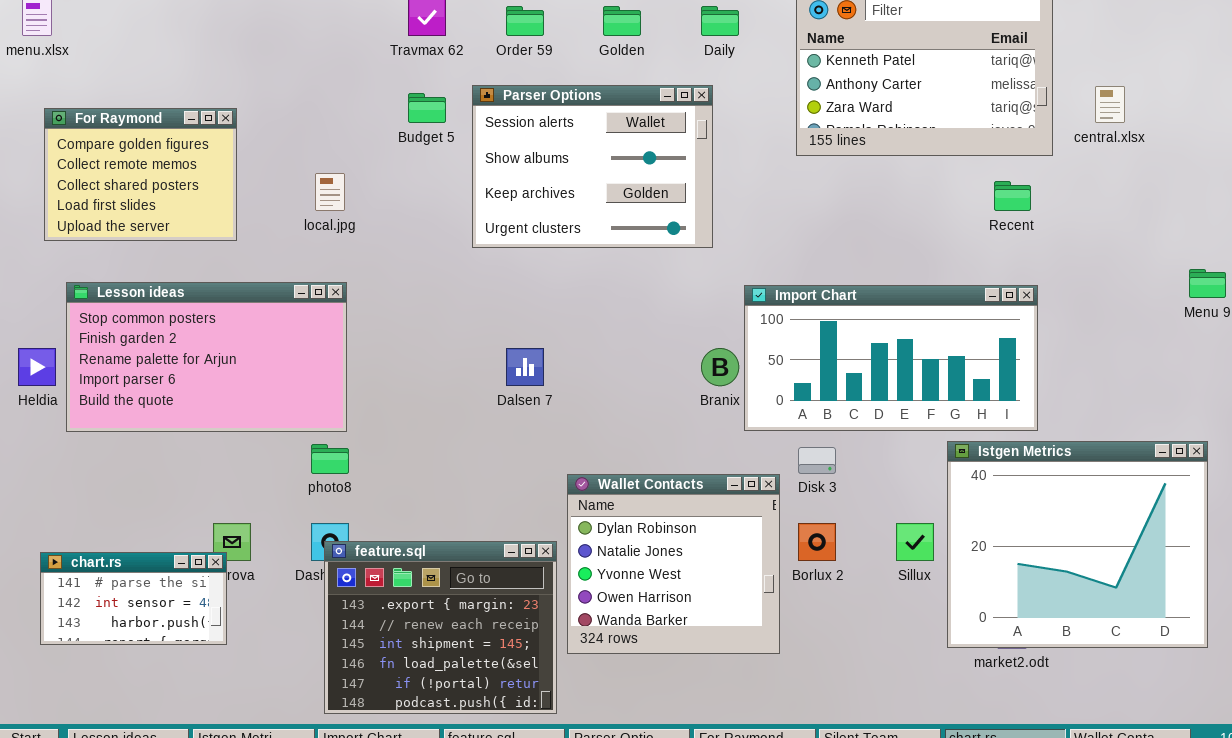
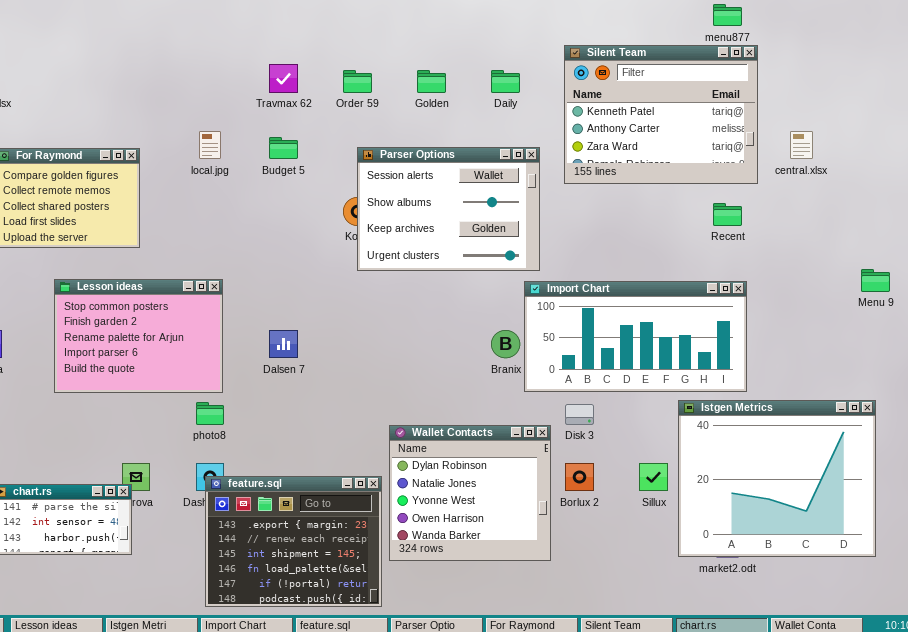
Parser Options: [472,85,713,248] -> [357,147,540,271], moved
local.jpg: [315,173,345,211] -> [199,131,221,159], moved
Lesson ideas: [66,282,347,432] -> [54,279,223,393], resized
Dalsen 7: [506,348,544,386] -> [269,330,298,358], moved

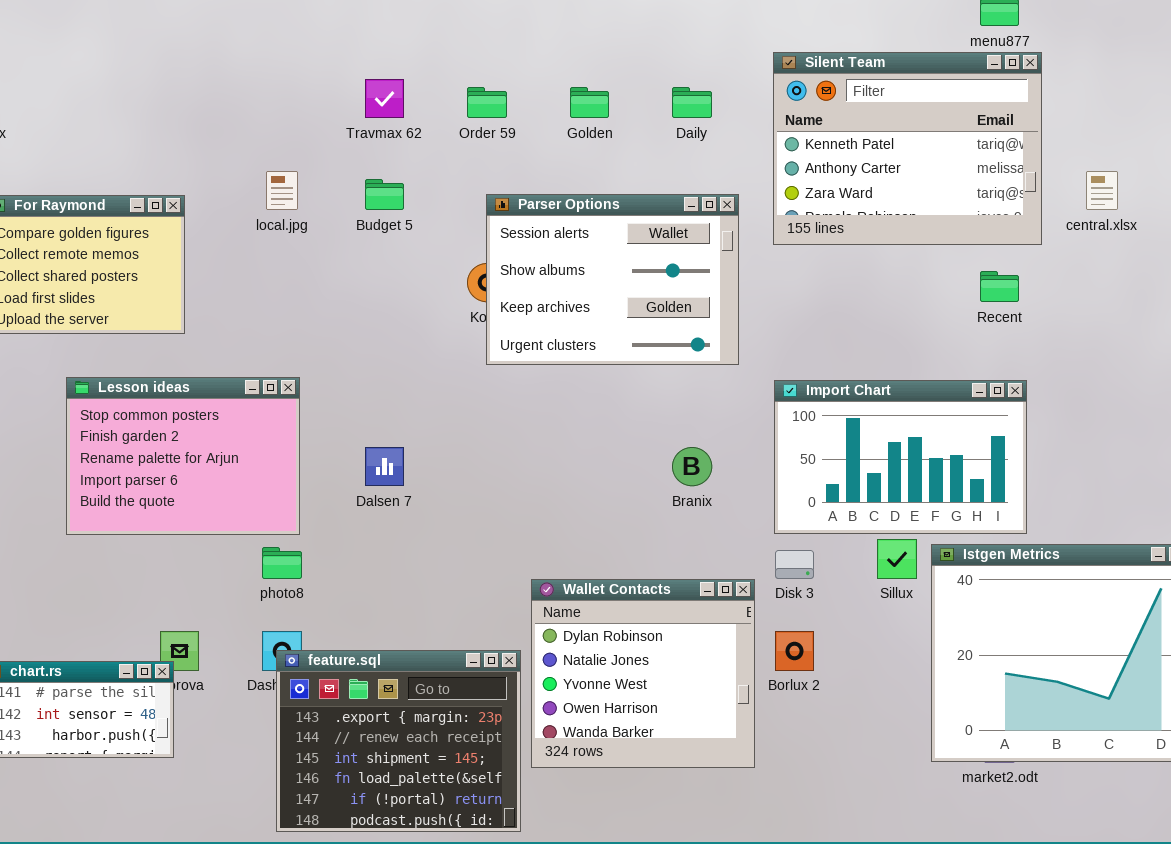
Import Chart: [524,281,747,392] -> [774,380,1027,534], resized
Sillux: [639,463,668,491] -> [877,539,917,579], moved

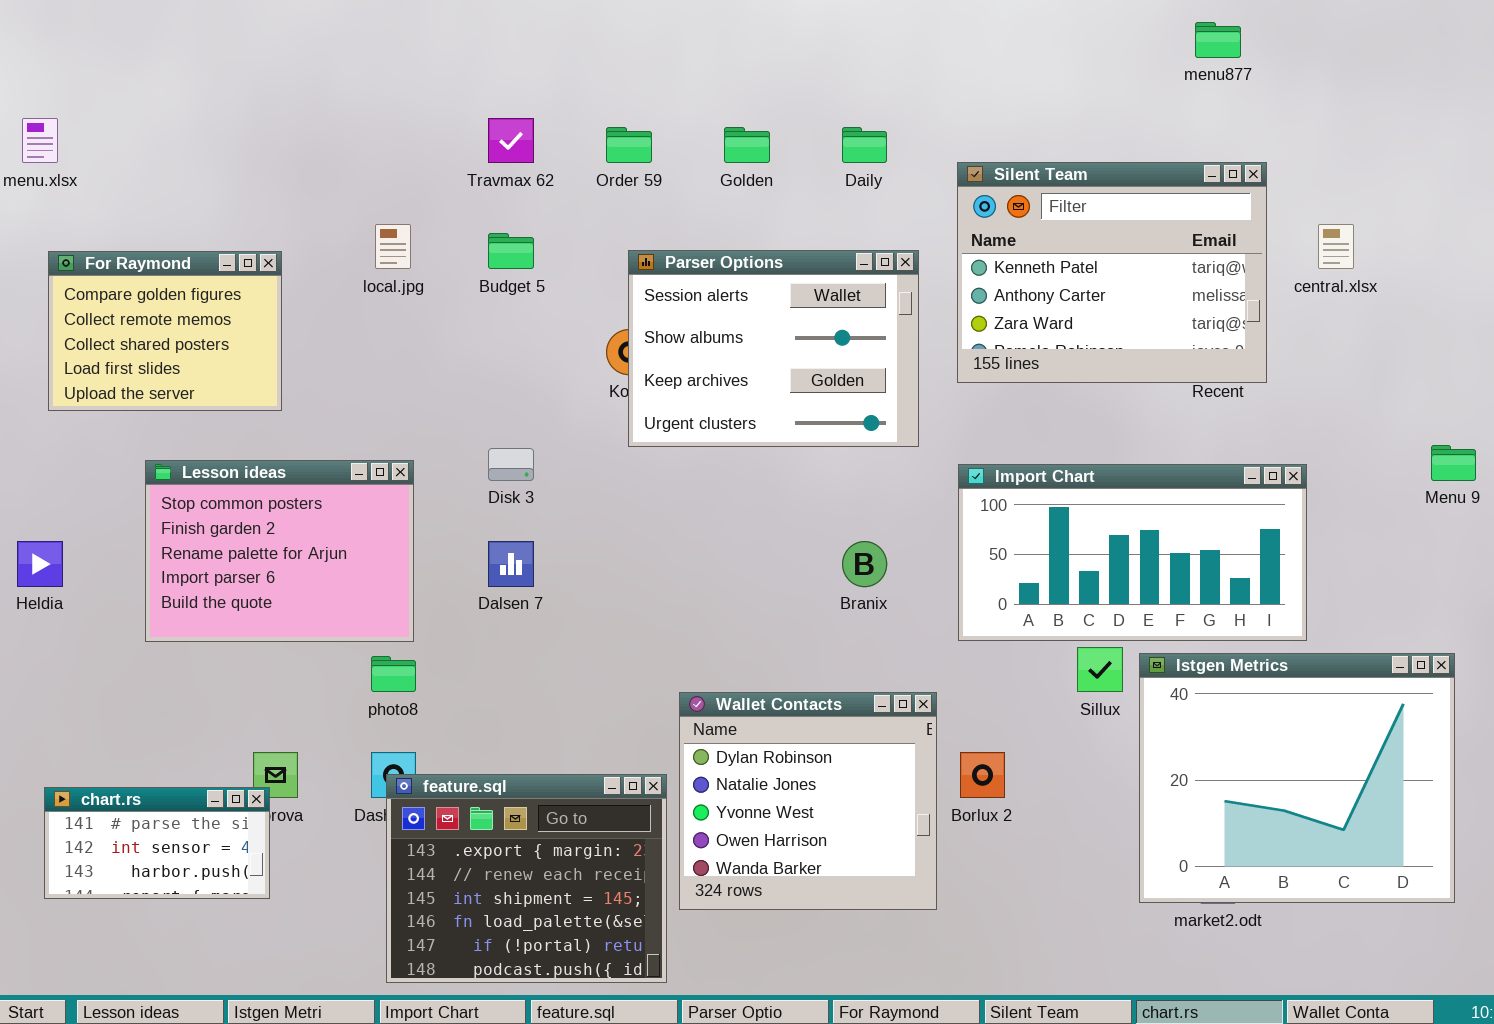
Silent Team: [773,52,1042,245] -> [957,162,1267,383], moved
Import Chart: [774,380,1027,534] -> [958,464,1307,641], resized
Disk 3: [775,550,814,579] -> [488,448,534,481], moved

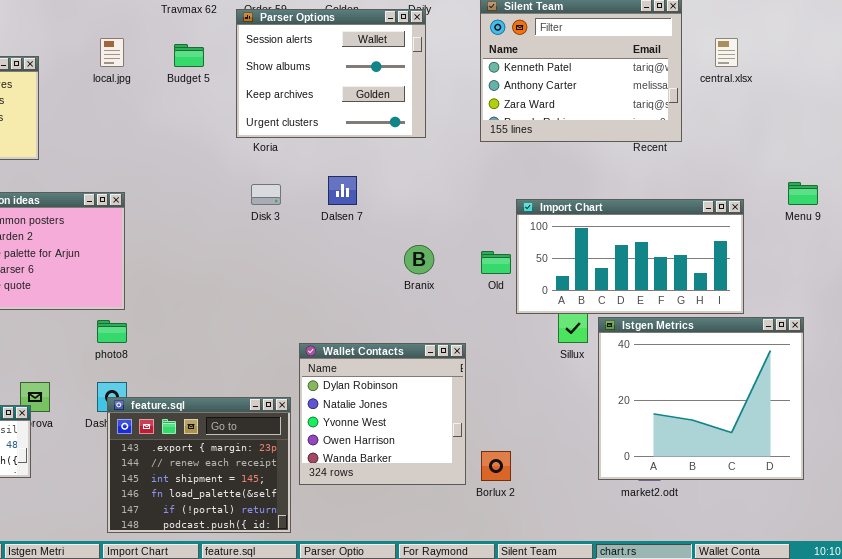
Parser Options: [628,250,919,447] -> [236,9,426,138], moved
Disk 3: [488,448,534,481] -> [251,184,281,205], moved
Import Chart: [958,464,1307,641] -> [516,199,744,314], moved
Dalsen 7: [488,541,534,587] -> [328,176,357,205], moved
Borlux 2: [960,752,1005,798] -> [481,451,511,481], moved

